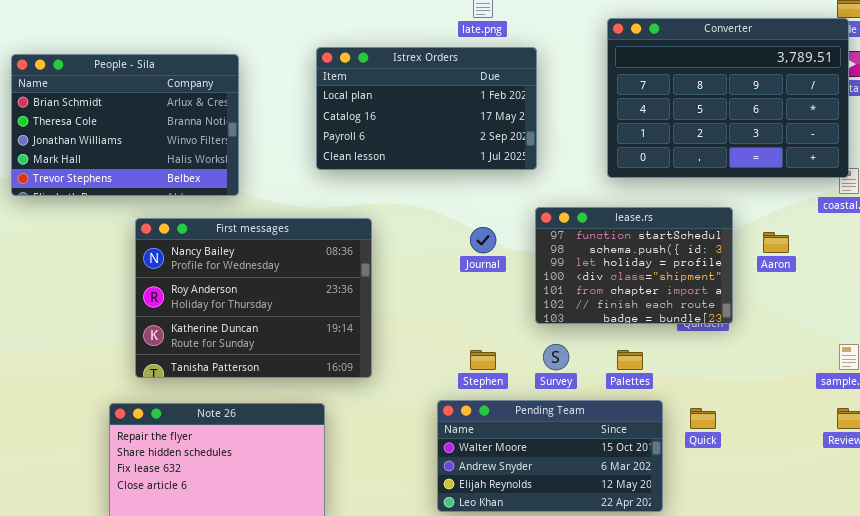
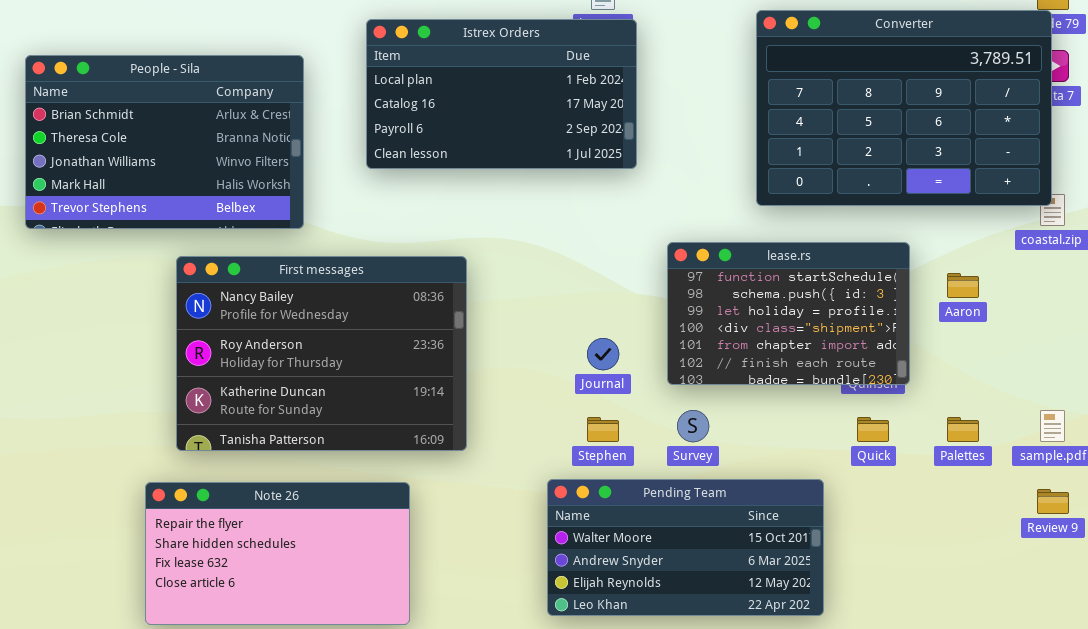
Istrex Orders: [316,47,537,170] -> [366,19,637,169], moved
Journal: [470,227,496,253] -> [587,338,619,370], moved
Palettes: [617,350,643,370] -> [947,417,979,442], moved
Quick: [690,408,716,429] -> [857,417,889,442], moved

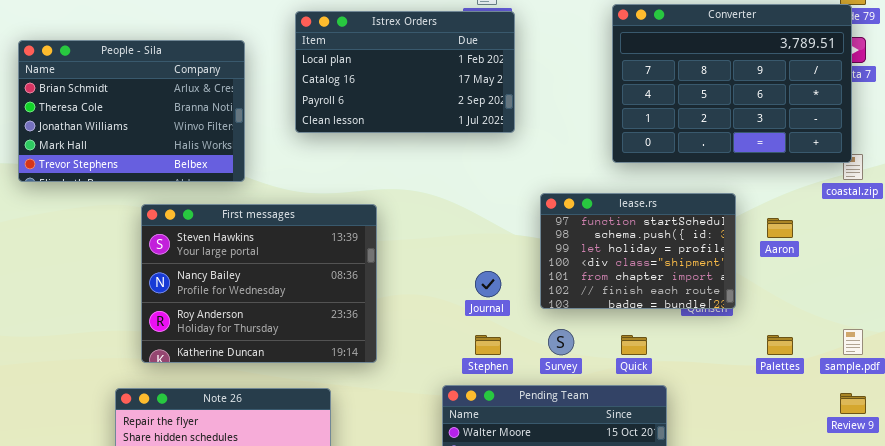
First messages: [176,256,467,451] -> [141,204,377,363], scrolled up 1 row
Quick: [857,417,889,442] -> [621,335,647,355], moved

